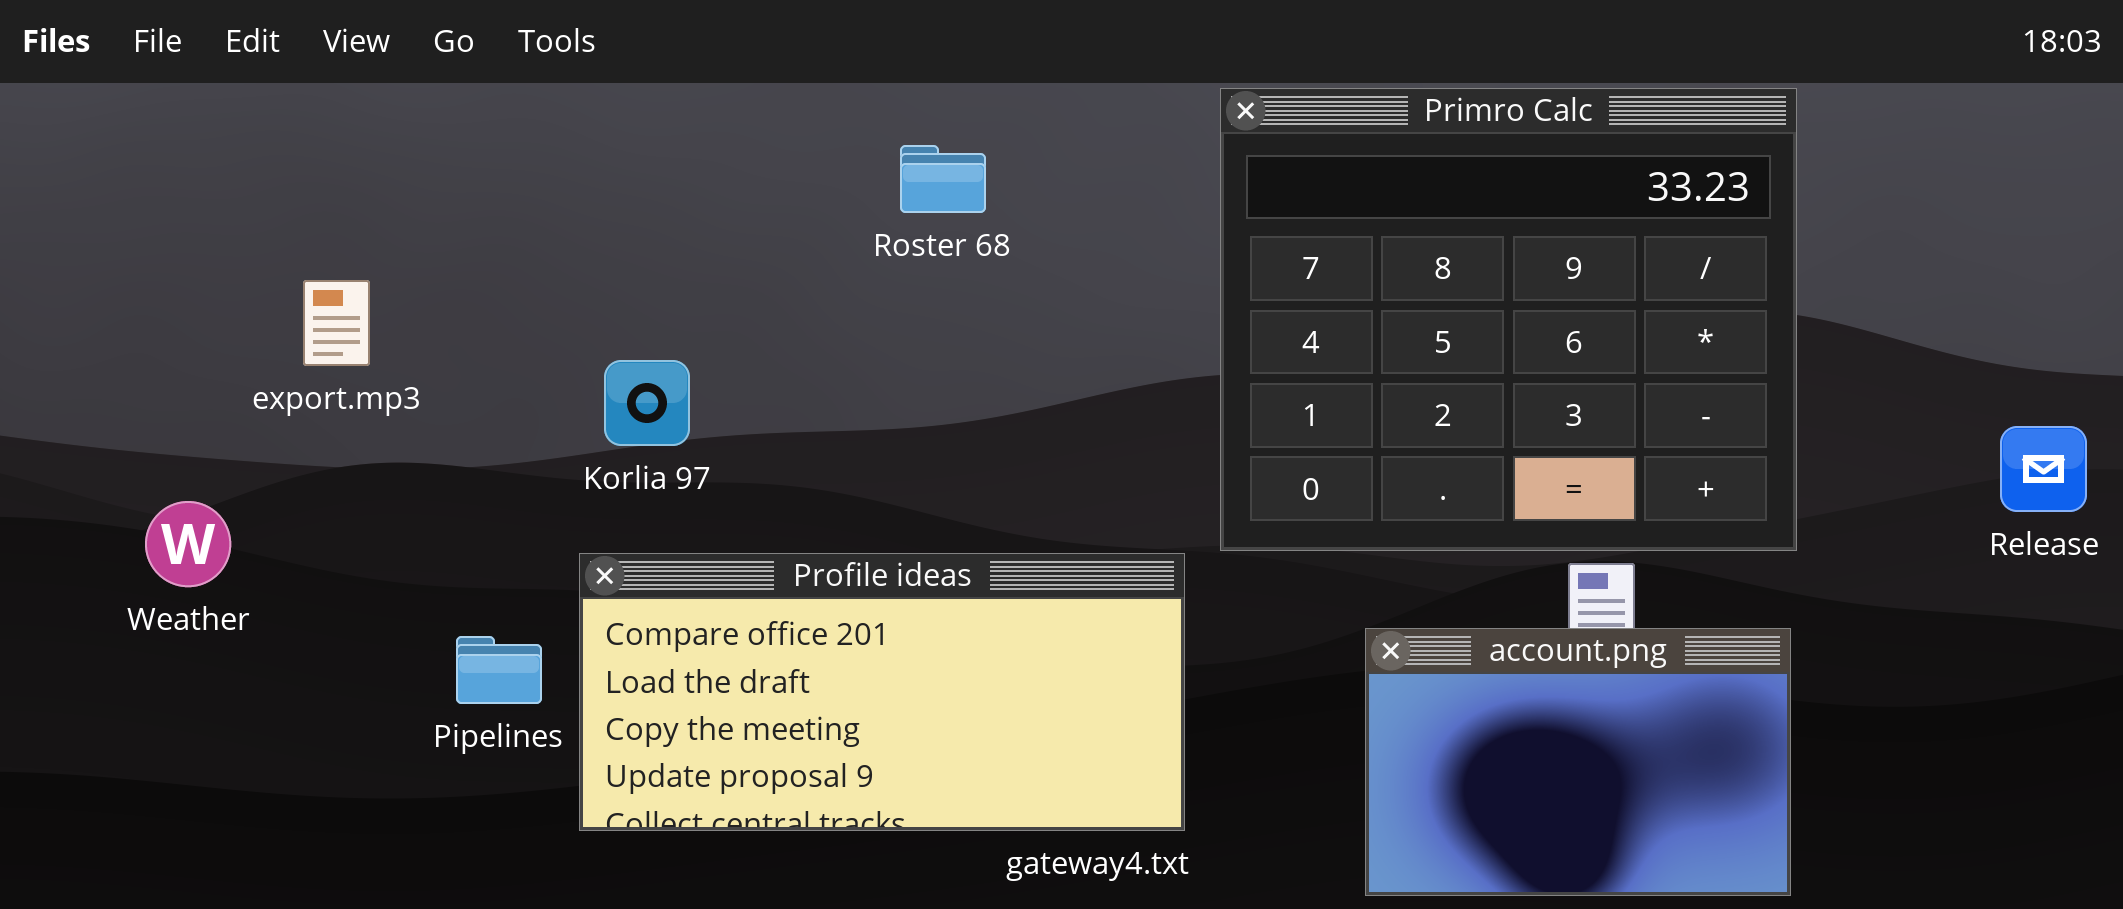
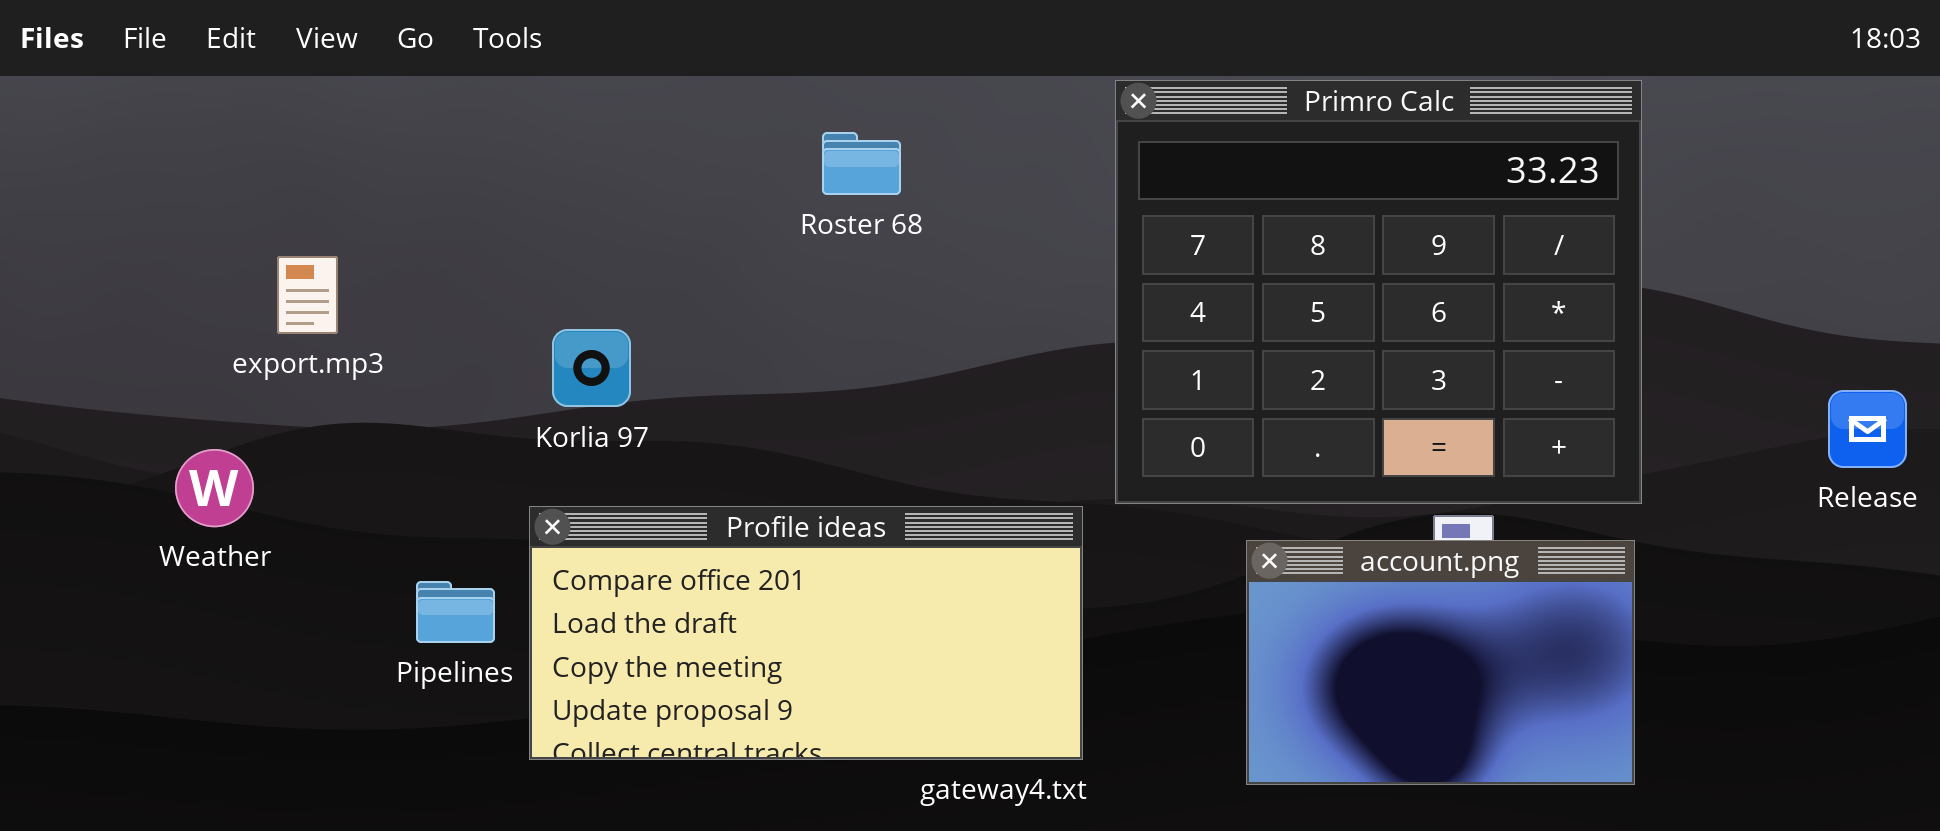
Weather: [145,501,231,587] -> [175,449,254,527], moved
account.png: [1365,628,1791,896] -> [1246,540,1635,785], moved

